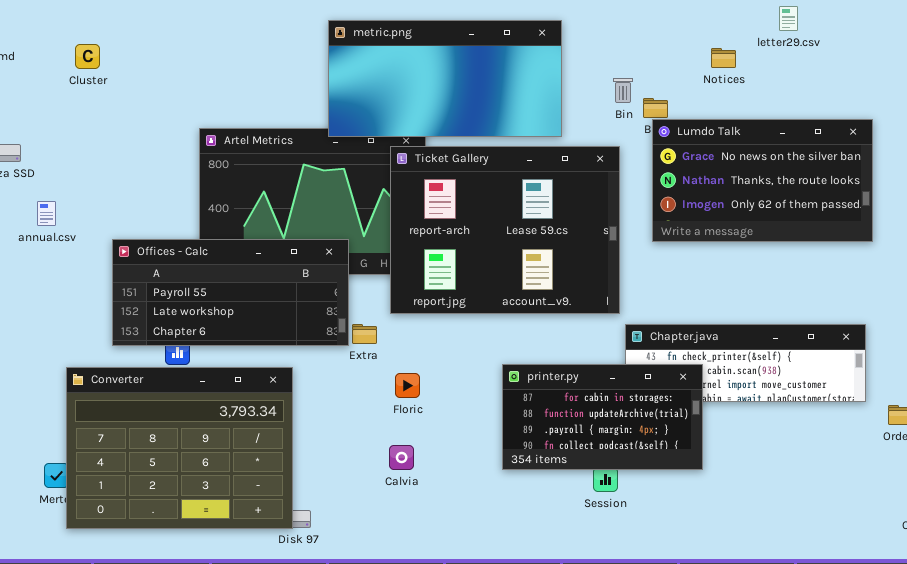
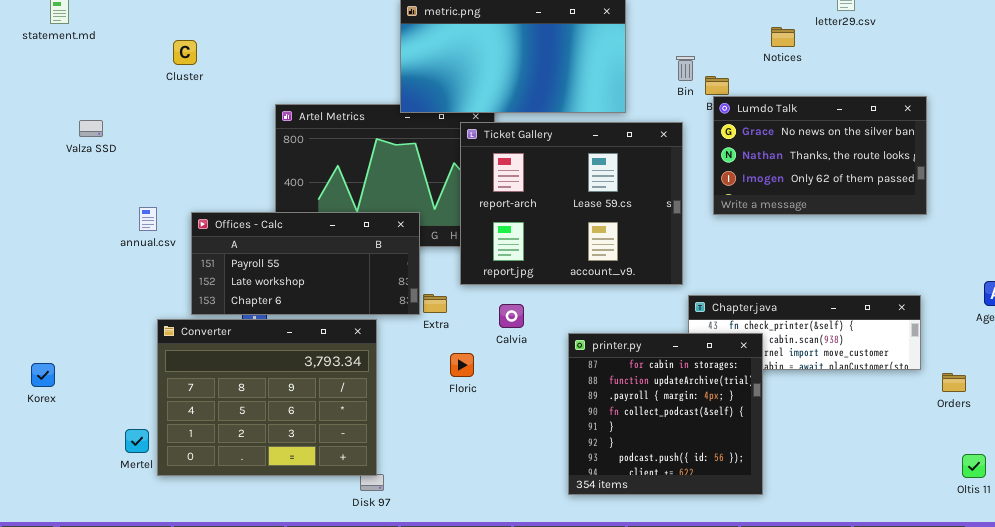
Cluster: [75,44,100,69] -> [173,40,197,65], moved
annual.csv: [37,201,56,226] -> [139,207,157,231], moved
printer.py: [502,364,703,470] -> [568,333,763,495], resized
Converter: [66,367,293,529] -> [157,319,377,476], moved
Floric: [395,373,420,398] -> [450,353,474,377], moved
Calvia: [389,445,414,470] -> [499,304,524,328], moved

